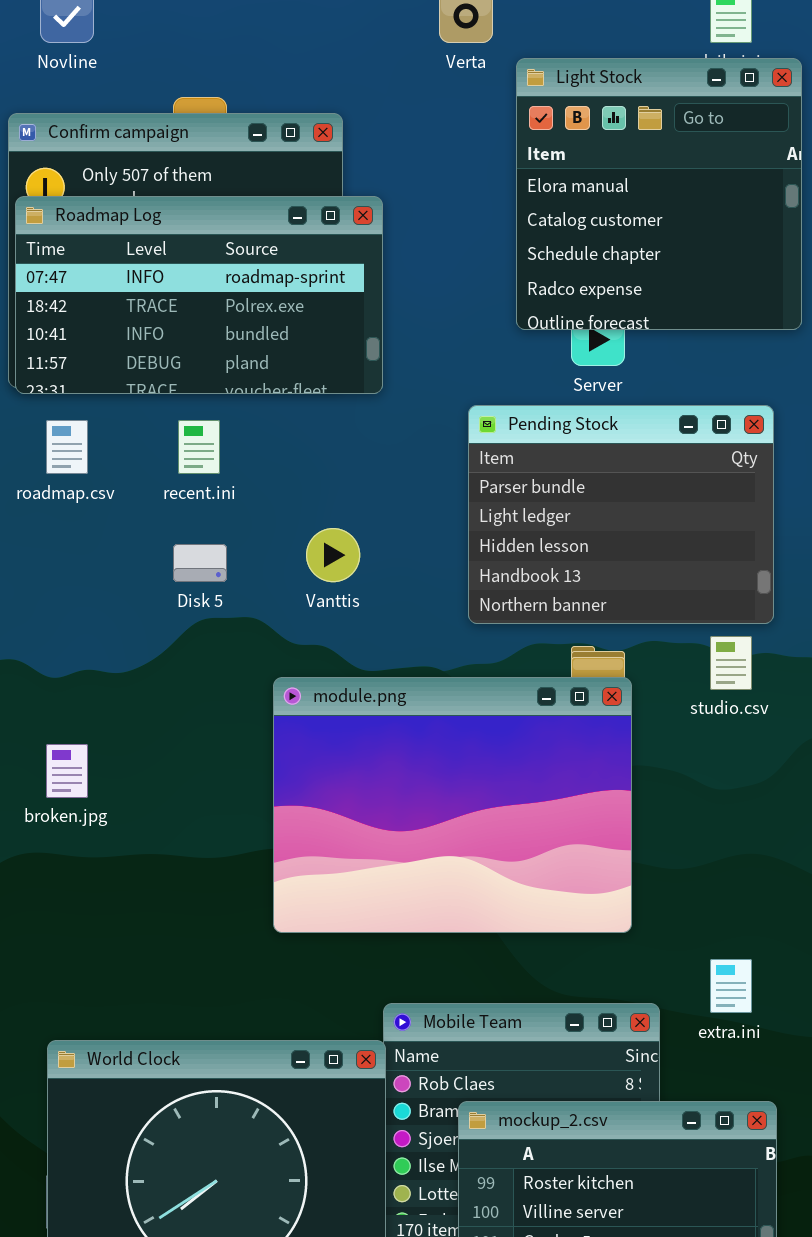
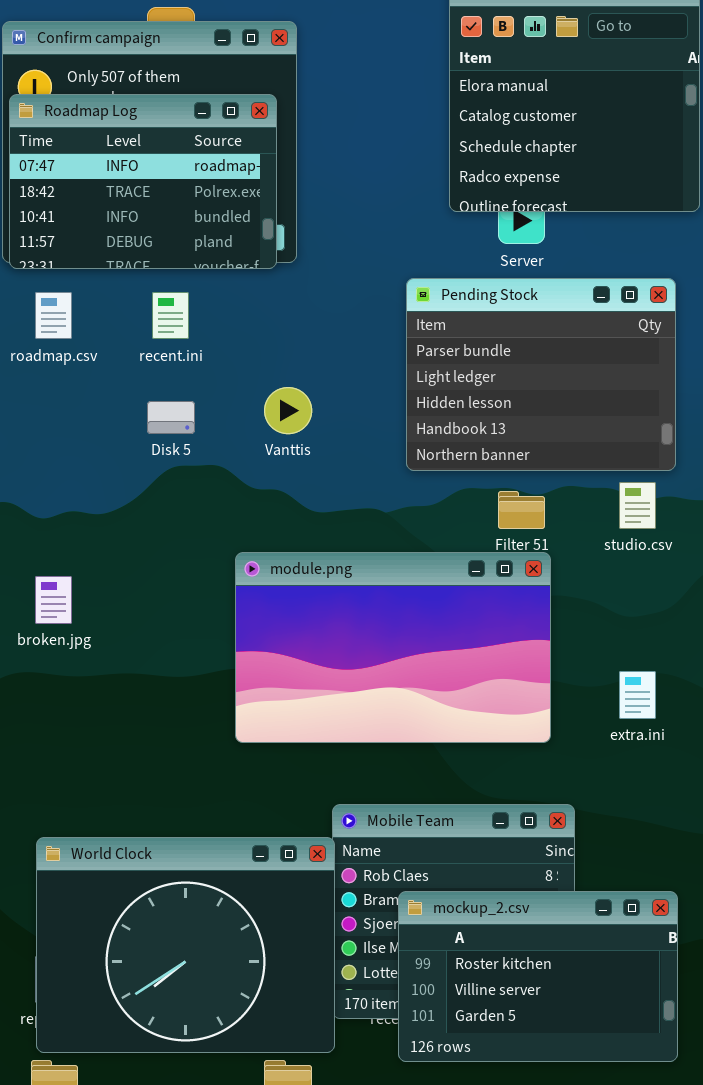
Roadmap Log: [15,196,383,394] -> [9,94,277,269], resized
module.png: [273,677,632,933] -> [235,552,551,743], resized
extra.ini: [710,959,752,1013] -> [619,671,656,719], moved

